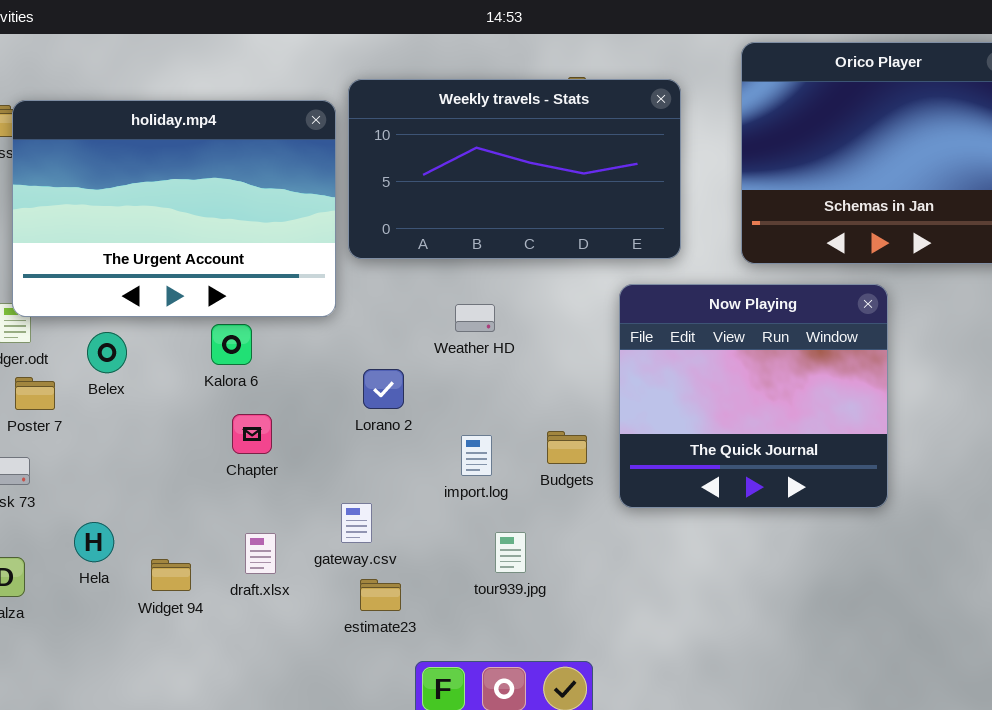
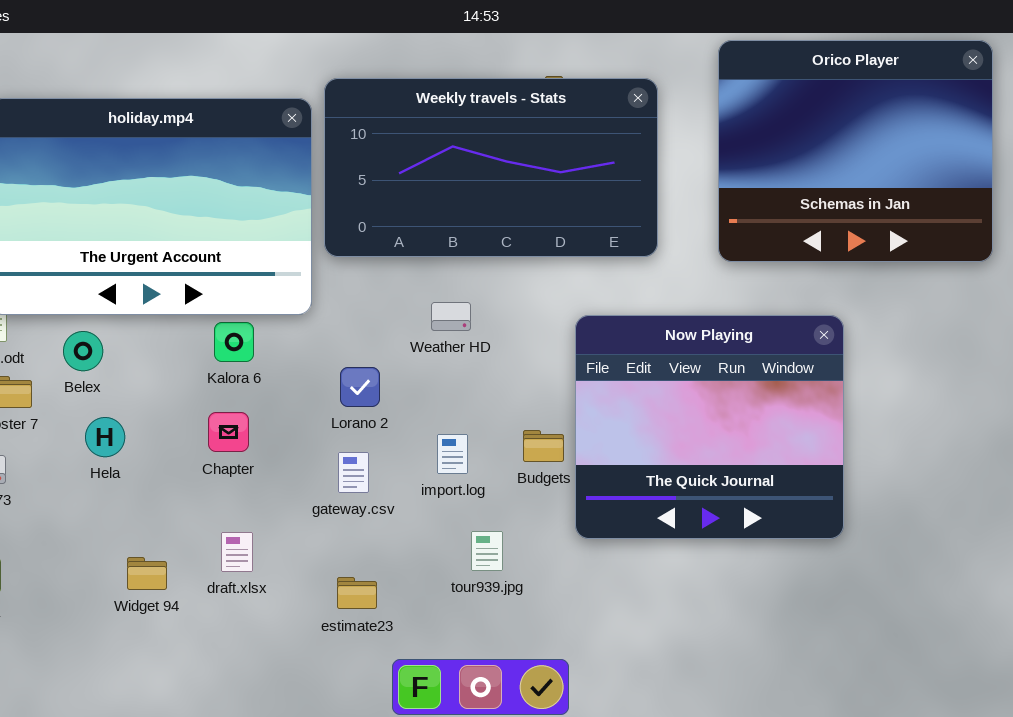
Now Playing: [619,284,888,508] -> [575,315,844,539], moved
Kalora 6: [211,324,252,365] -> [214,322,254,362], moved
gateway.csv: [341,503,372,543] -> [338,452,369,493], moved
Hela: [74,522,114,562] -> [85,417,125,457], moved

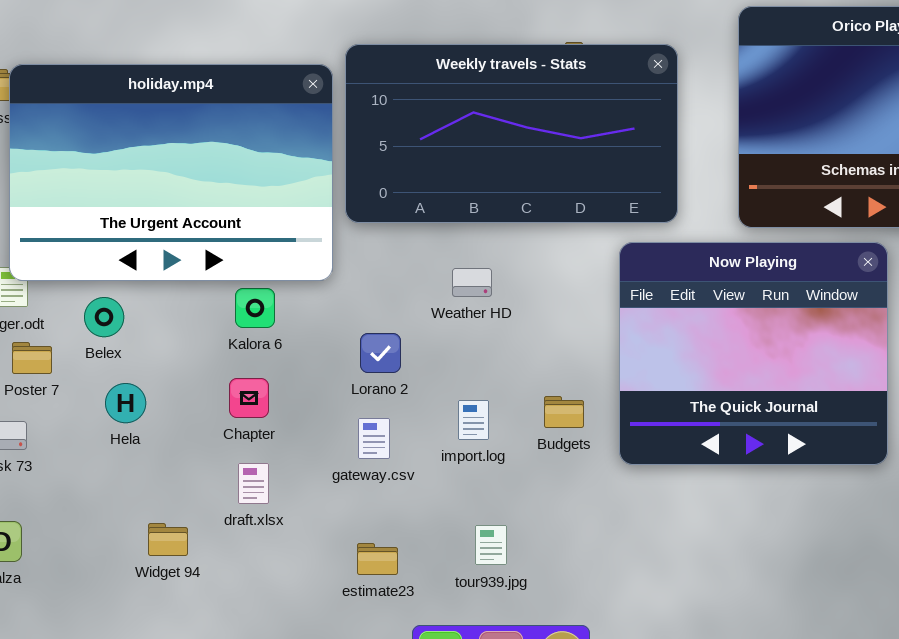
Now Playing: [575,315,844,539] -> [619,242,888,465], moved
tour939.jpg: [471,531,503,571] -> [475,525,507,565], moved
draft.xlsx: [221,532,253,572] -> [238,463,269,504], moved

